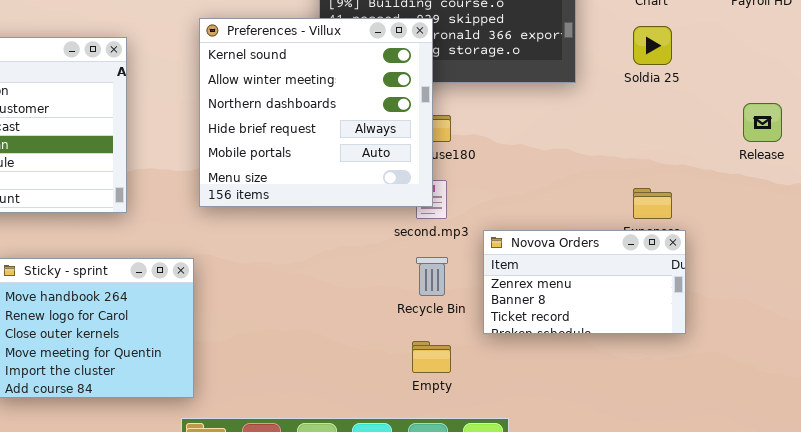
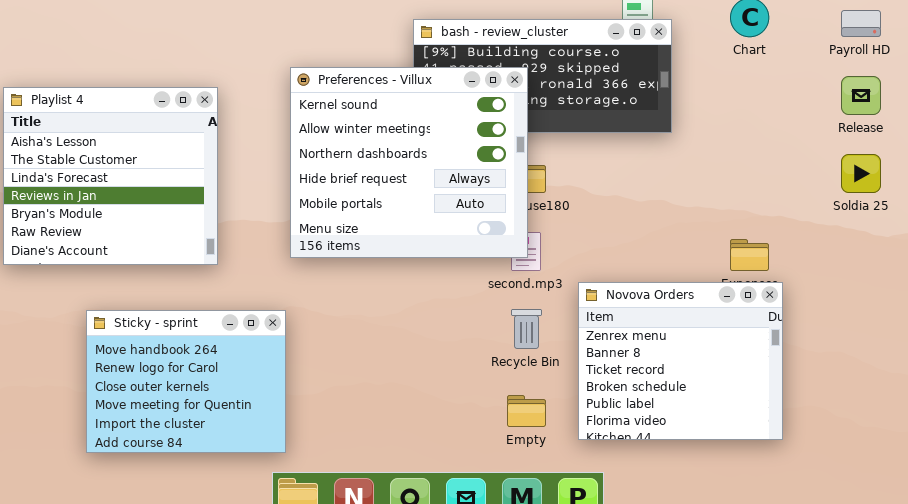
Soldia 25: [633,26,672,65] -> [841,154,881,193], moved
Release: [743,103,782,142] -> [841,76,881,115], moved
Novova Orders: [483,230,686,334] -> [578,282,783,440], resized

